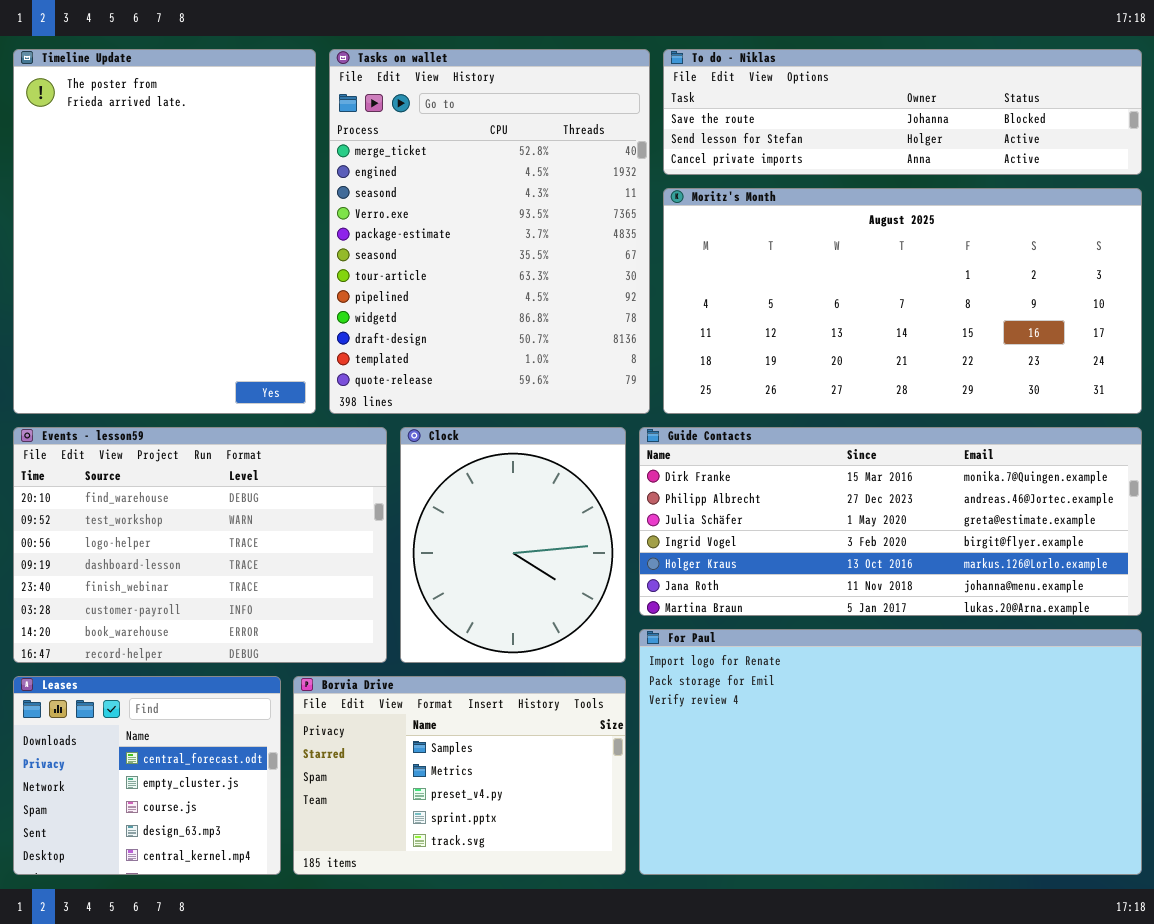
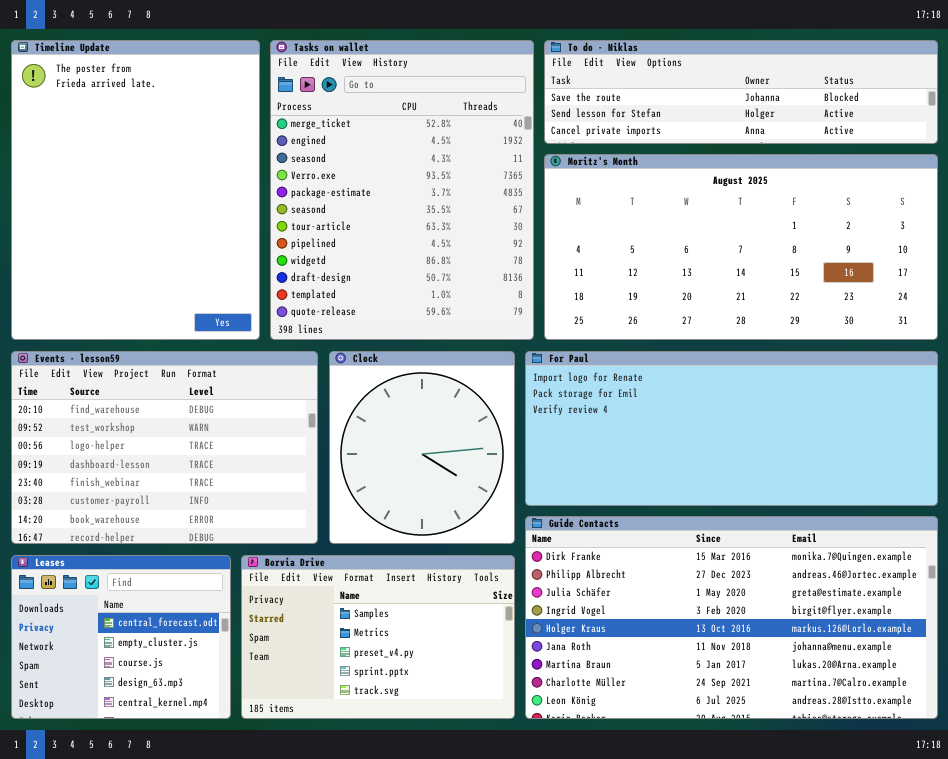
Guide Contacts: [639,427,1142,616] -> [525,516,938,719], moved, resized
For Paul: [639,629,1142,875] -> [525,351,938,506], moved, resized

